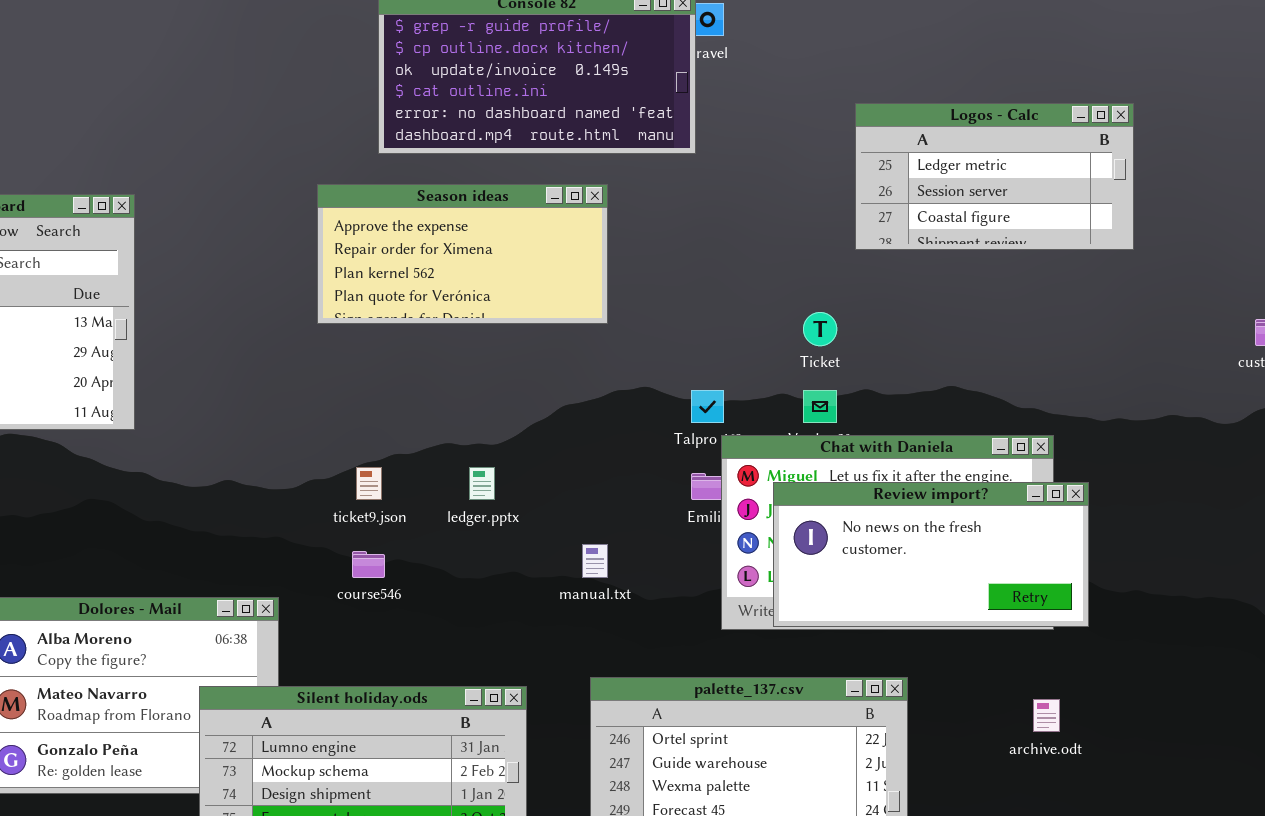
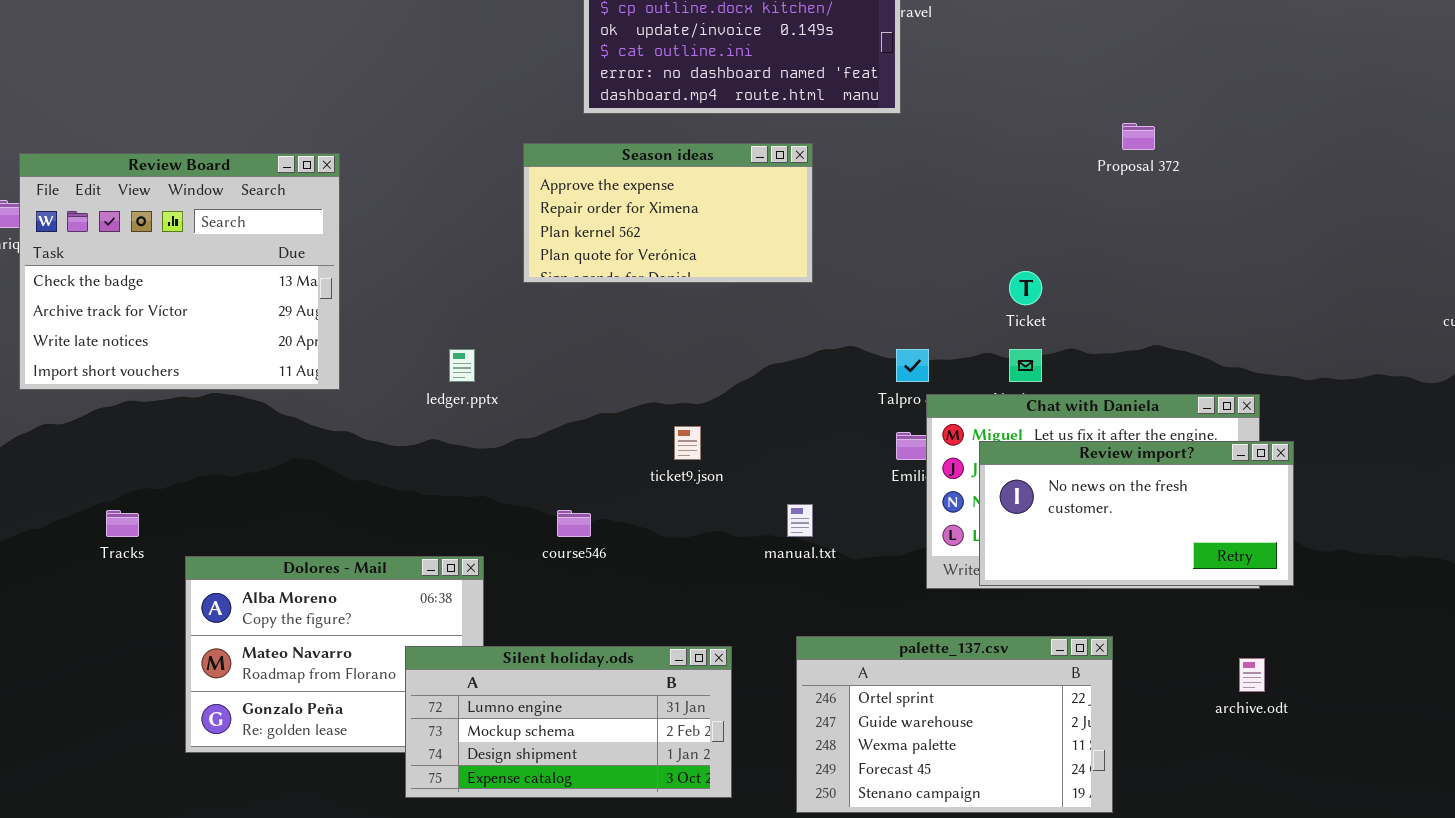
Logos - Calc: [855,103,1134,250] -> none, closed
ticket9.json: [356,467,382,500] -> [674,426,701,460], moved
ledger.pptx: [469,467,495,500] -> [449,349,475,382], moved

